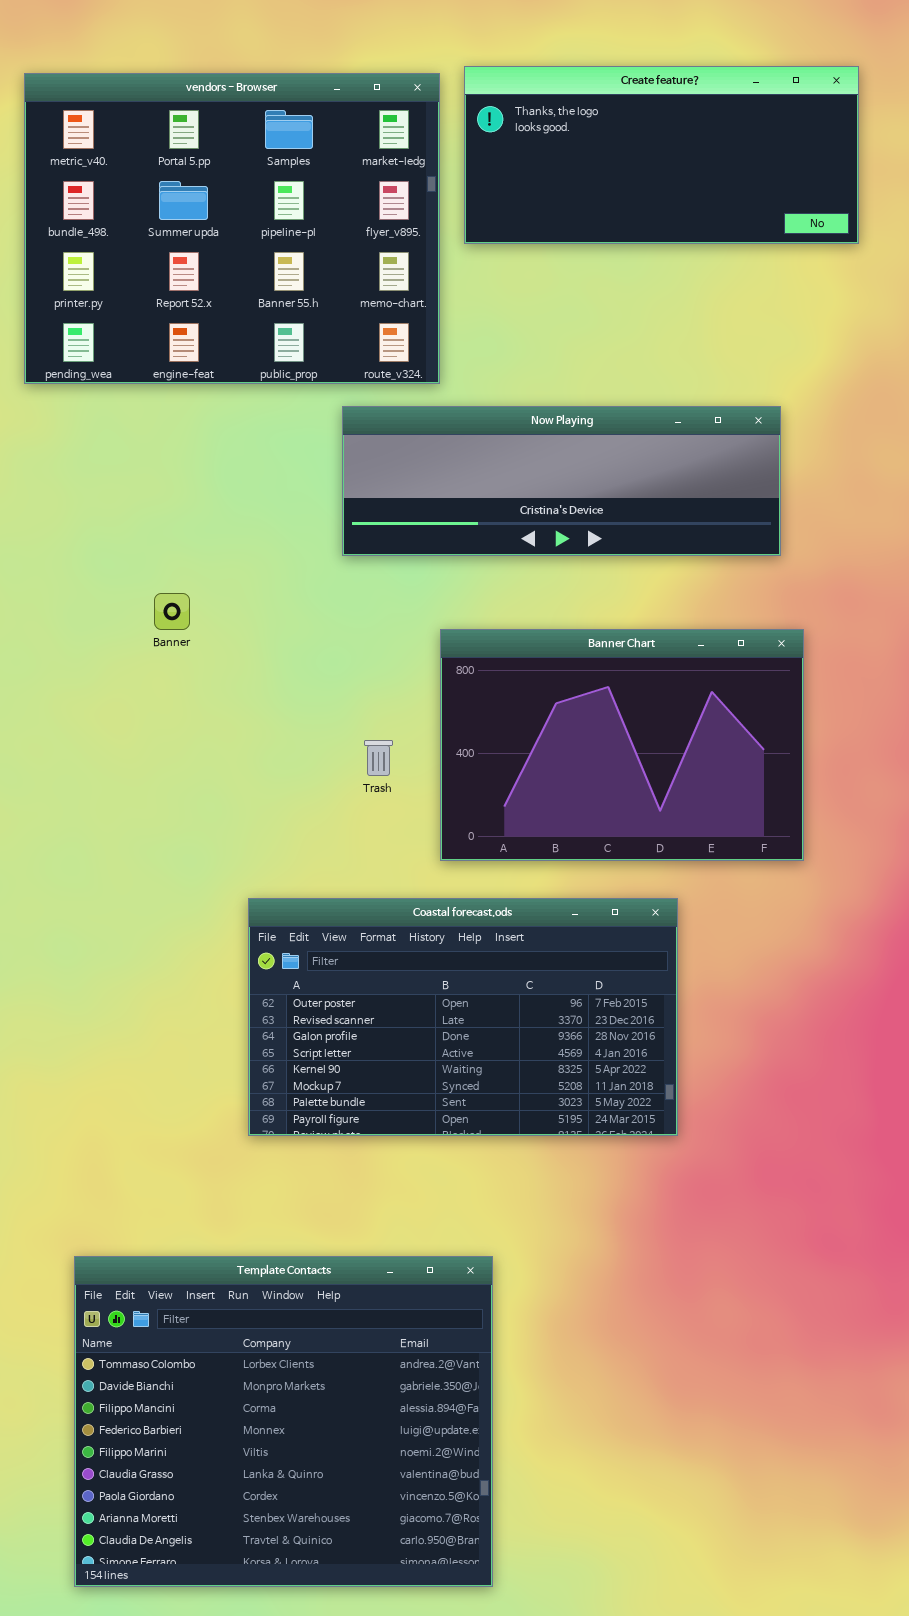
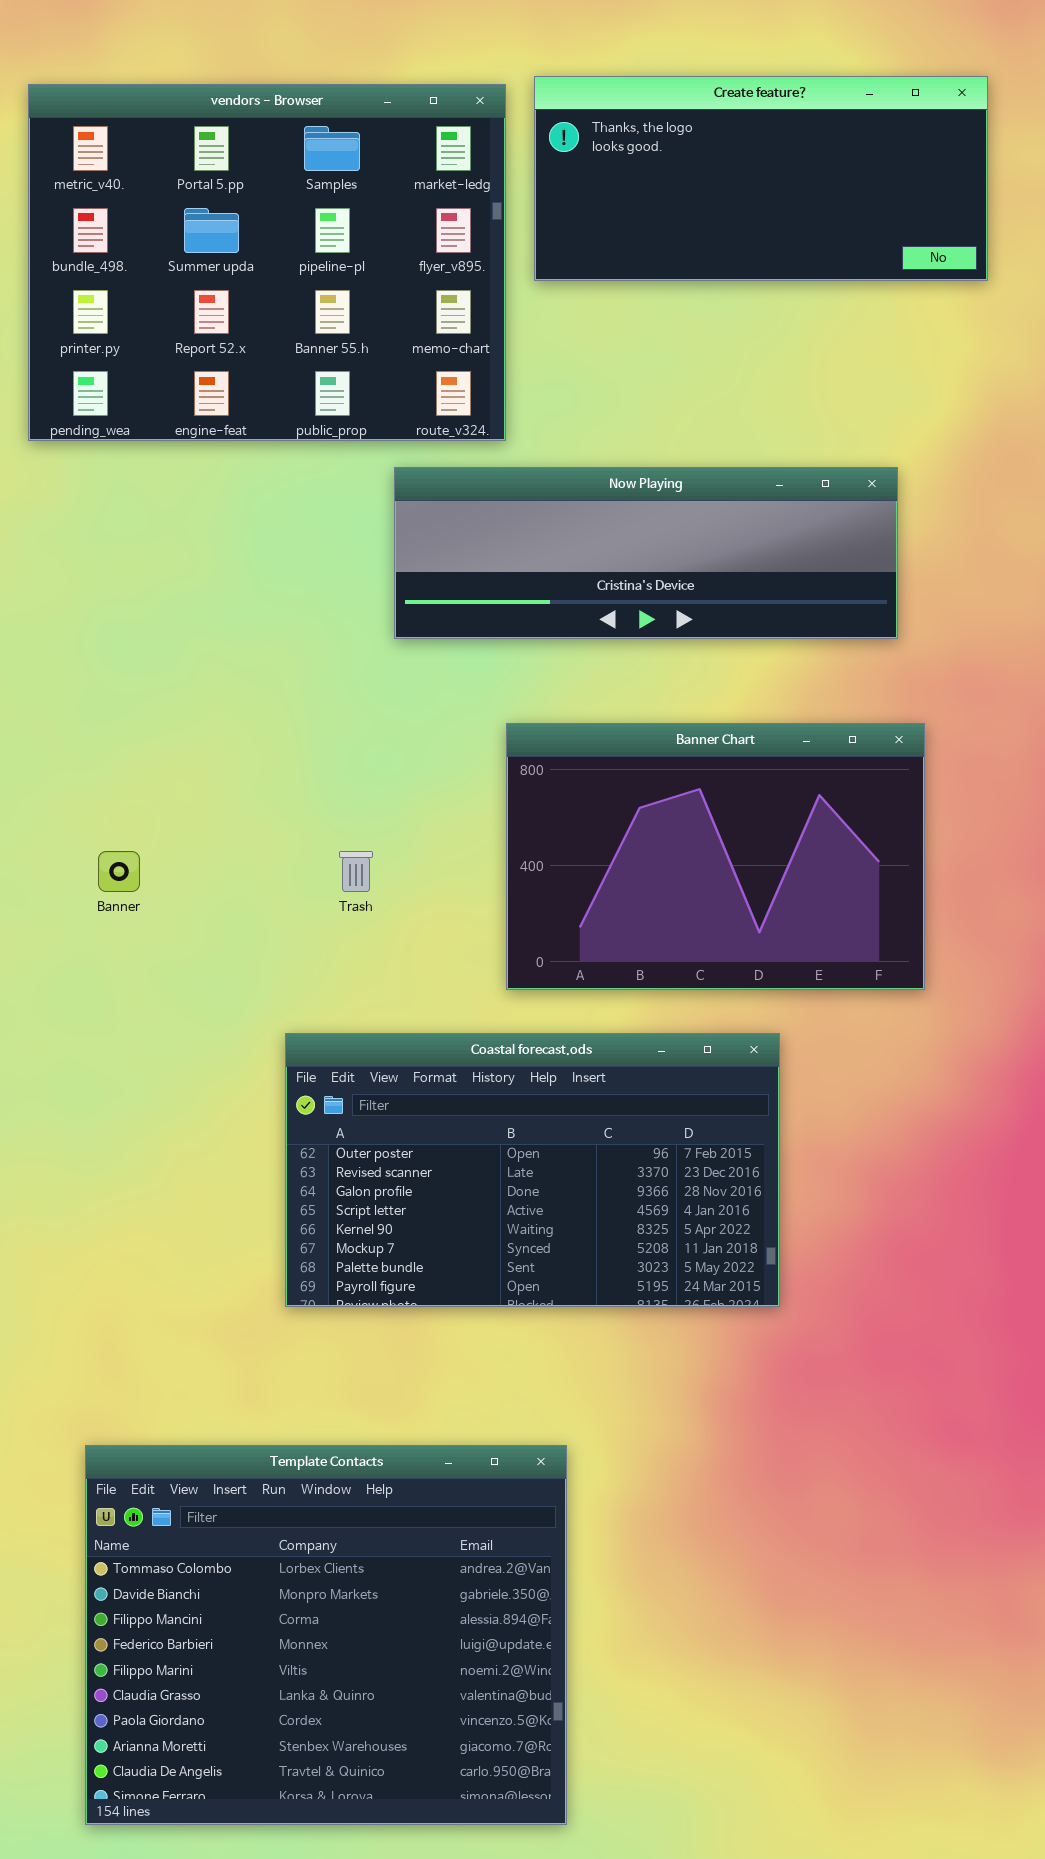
Banner: [154,593,190,630] -> [98,851,140,892], moved
Trash: [364,740,393,776] -> [339,851,373,892], moved

